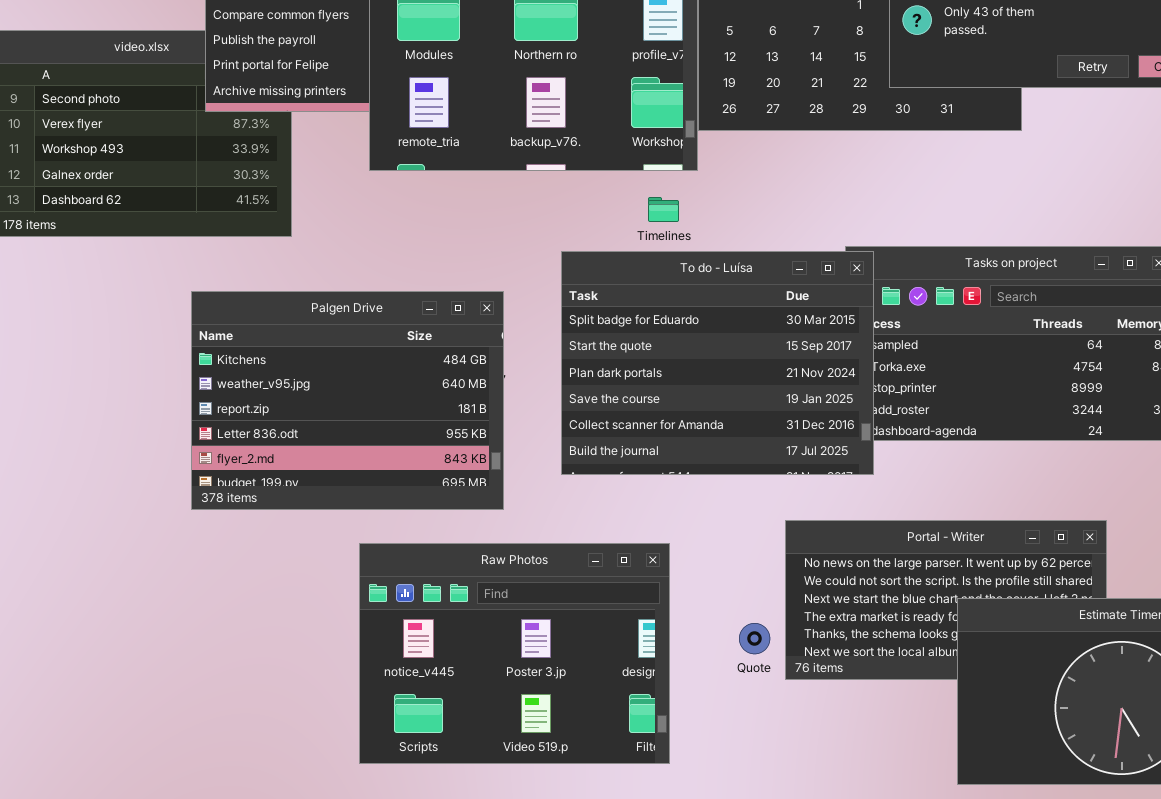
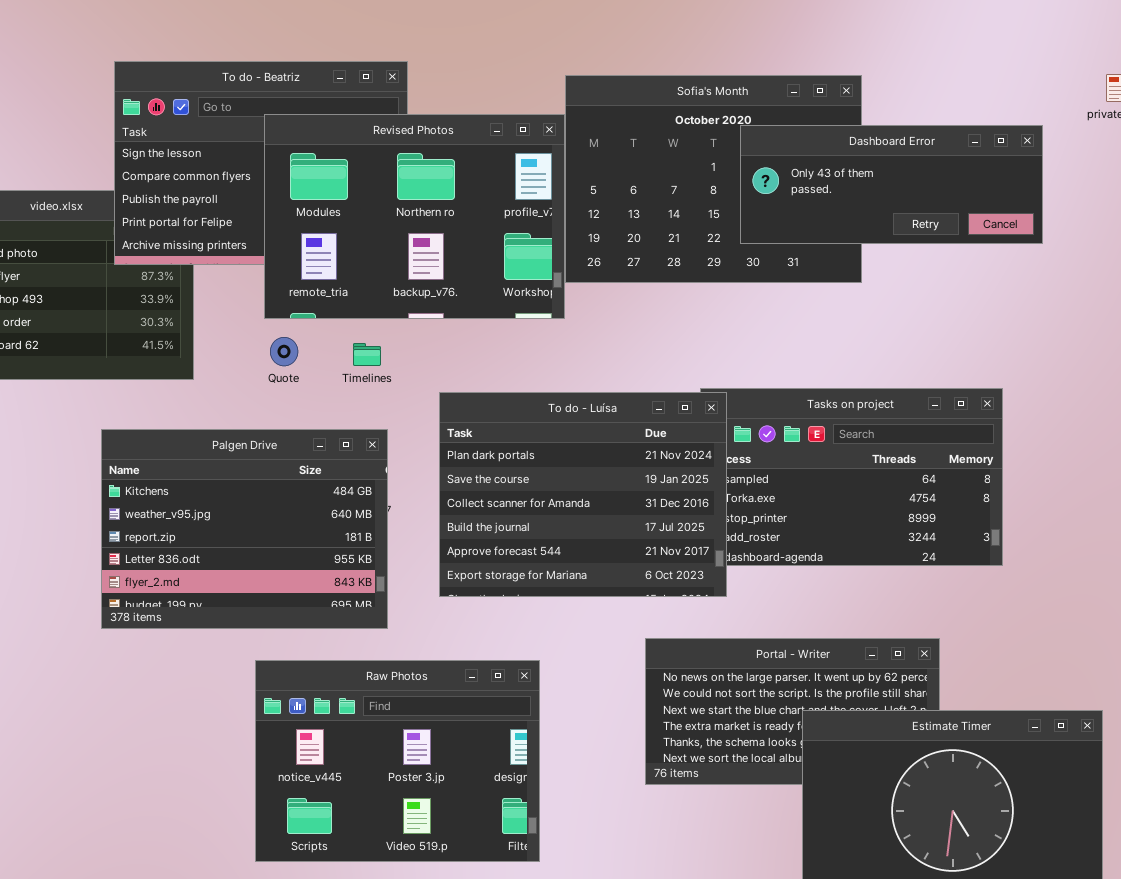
Timelines: [648,197,679,222] -> [353,343,381,366], moved
To do - Luísa: [561,251,874,475] -> [439,392,727,597], scrolled down 2 rows
Quote: [739,623,770,654] -> [270,337,298,366], moved

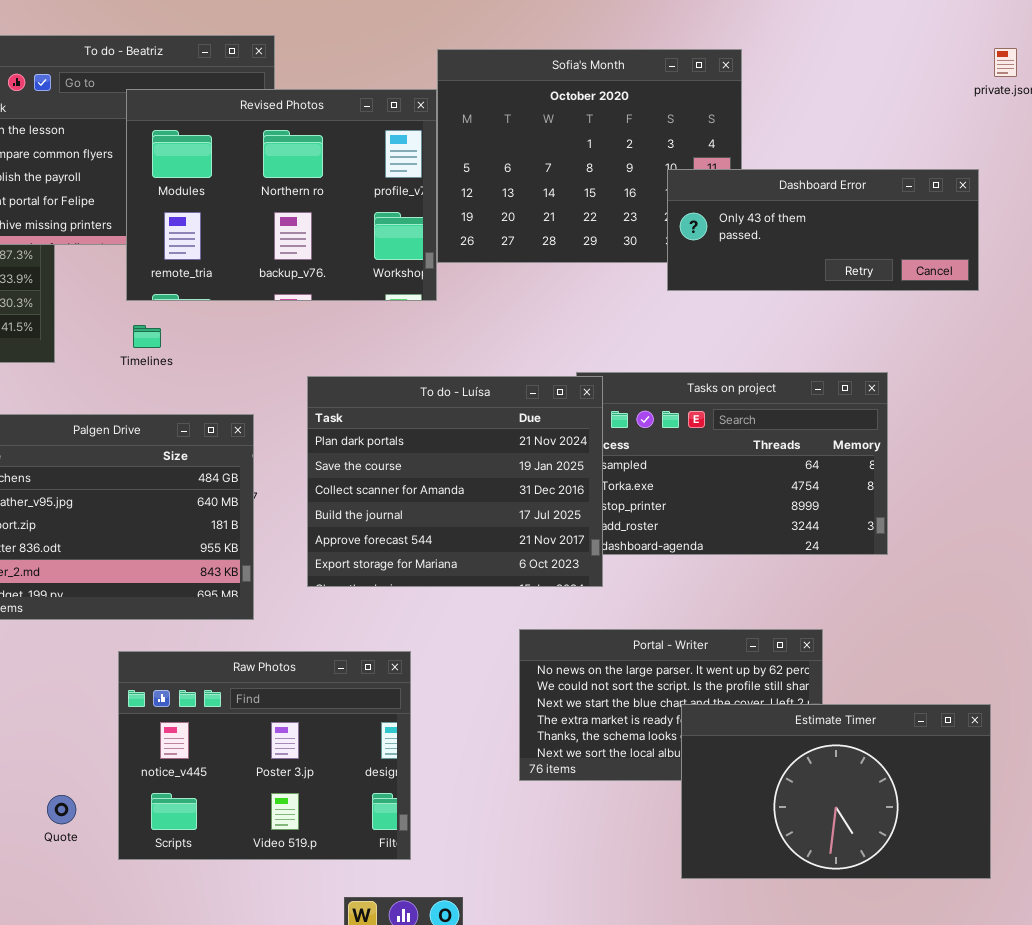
Dashboard Error: [740,125,1043,244] -> [667,169,979,291], moved
Quote: [270,337,298,366] -> [47,795,76,824], moved
Timelines: [353,343,381,366] -> [133,325,161,348], moved

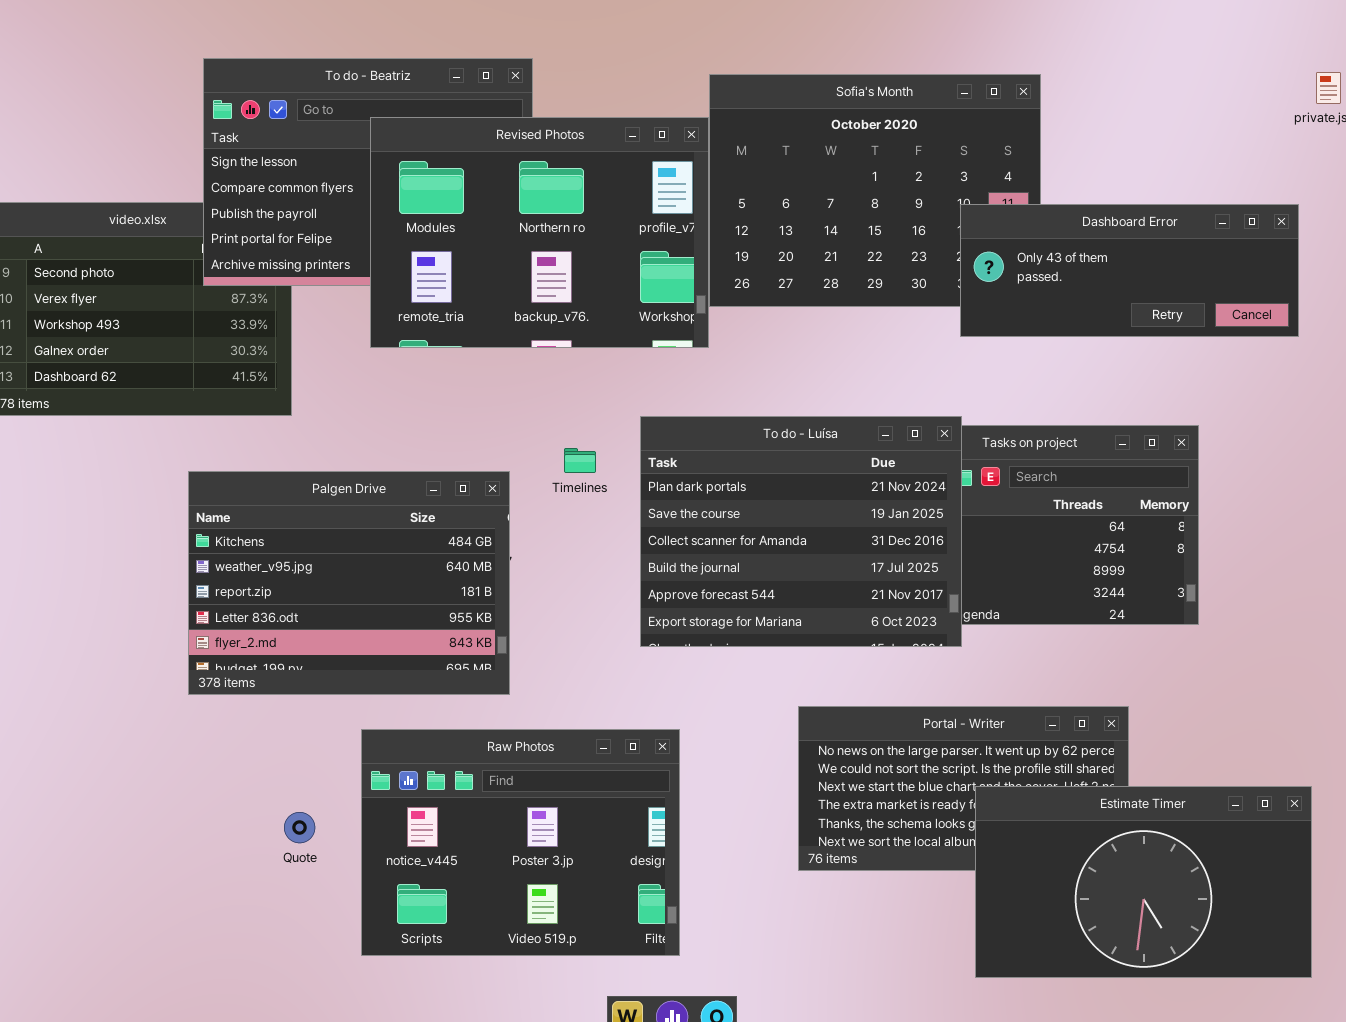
Timelines: [133,325,161,348] -> [564,448,596,473], moved
To do - Luísa: [307,376,603,587] -> [640,416,962,647], moved
Quote: [47,795,76,824] -> [284,812,315,843], moved

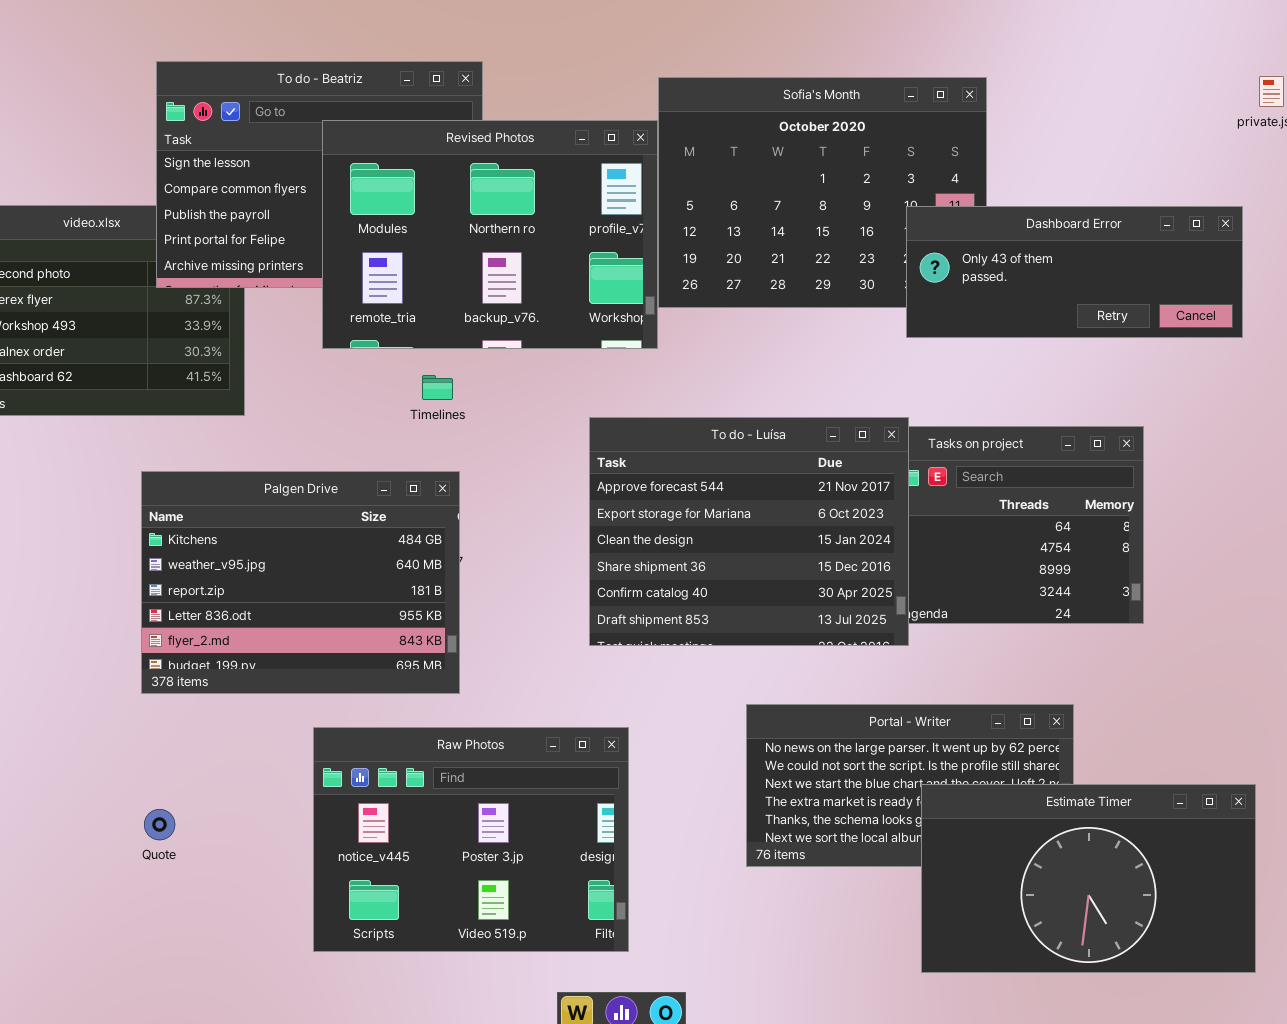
To do - Luísa: [640,416,962,647] -> [589,417,909,646], scrolled down 4 rows
Timelines: [564,448,596,473] -> [422,375,453,400], moved
Quote: [284,812,315,843] -> [144,809,175,840], moved

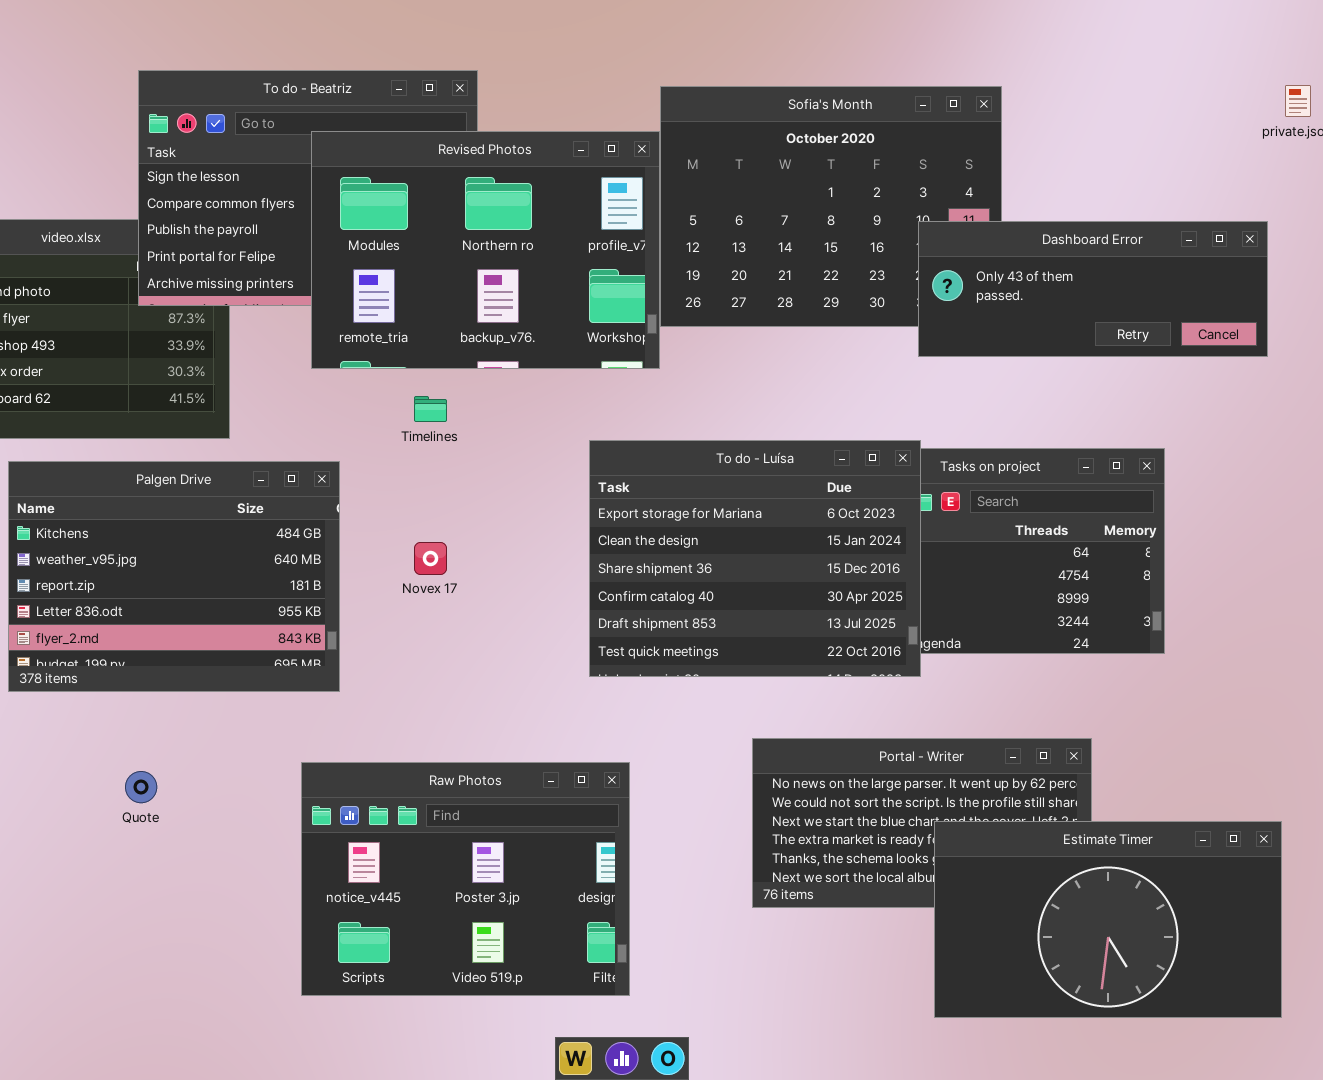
To do - Luísa: [589,417,909,646] -> [589,440,921,677], scrolled down 1 row
Palgen Drive: [141,471,460,694] -> [8,461,340,692], moved
Quote: [144,809,175,840] -> [125,771,157,803], moved

